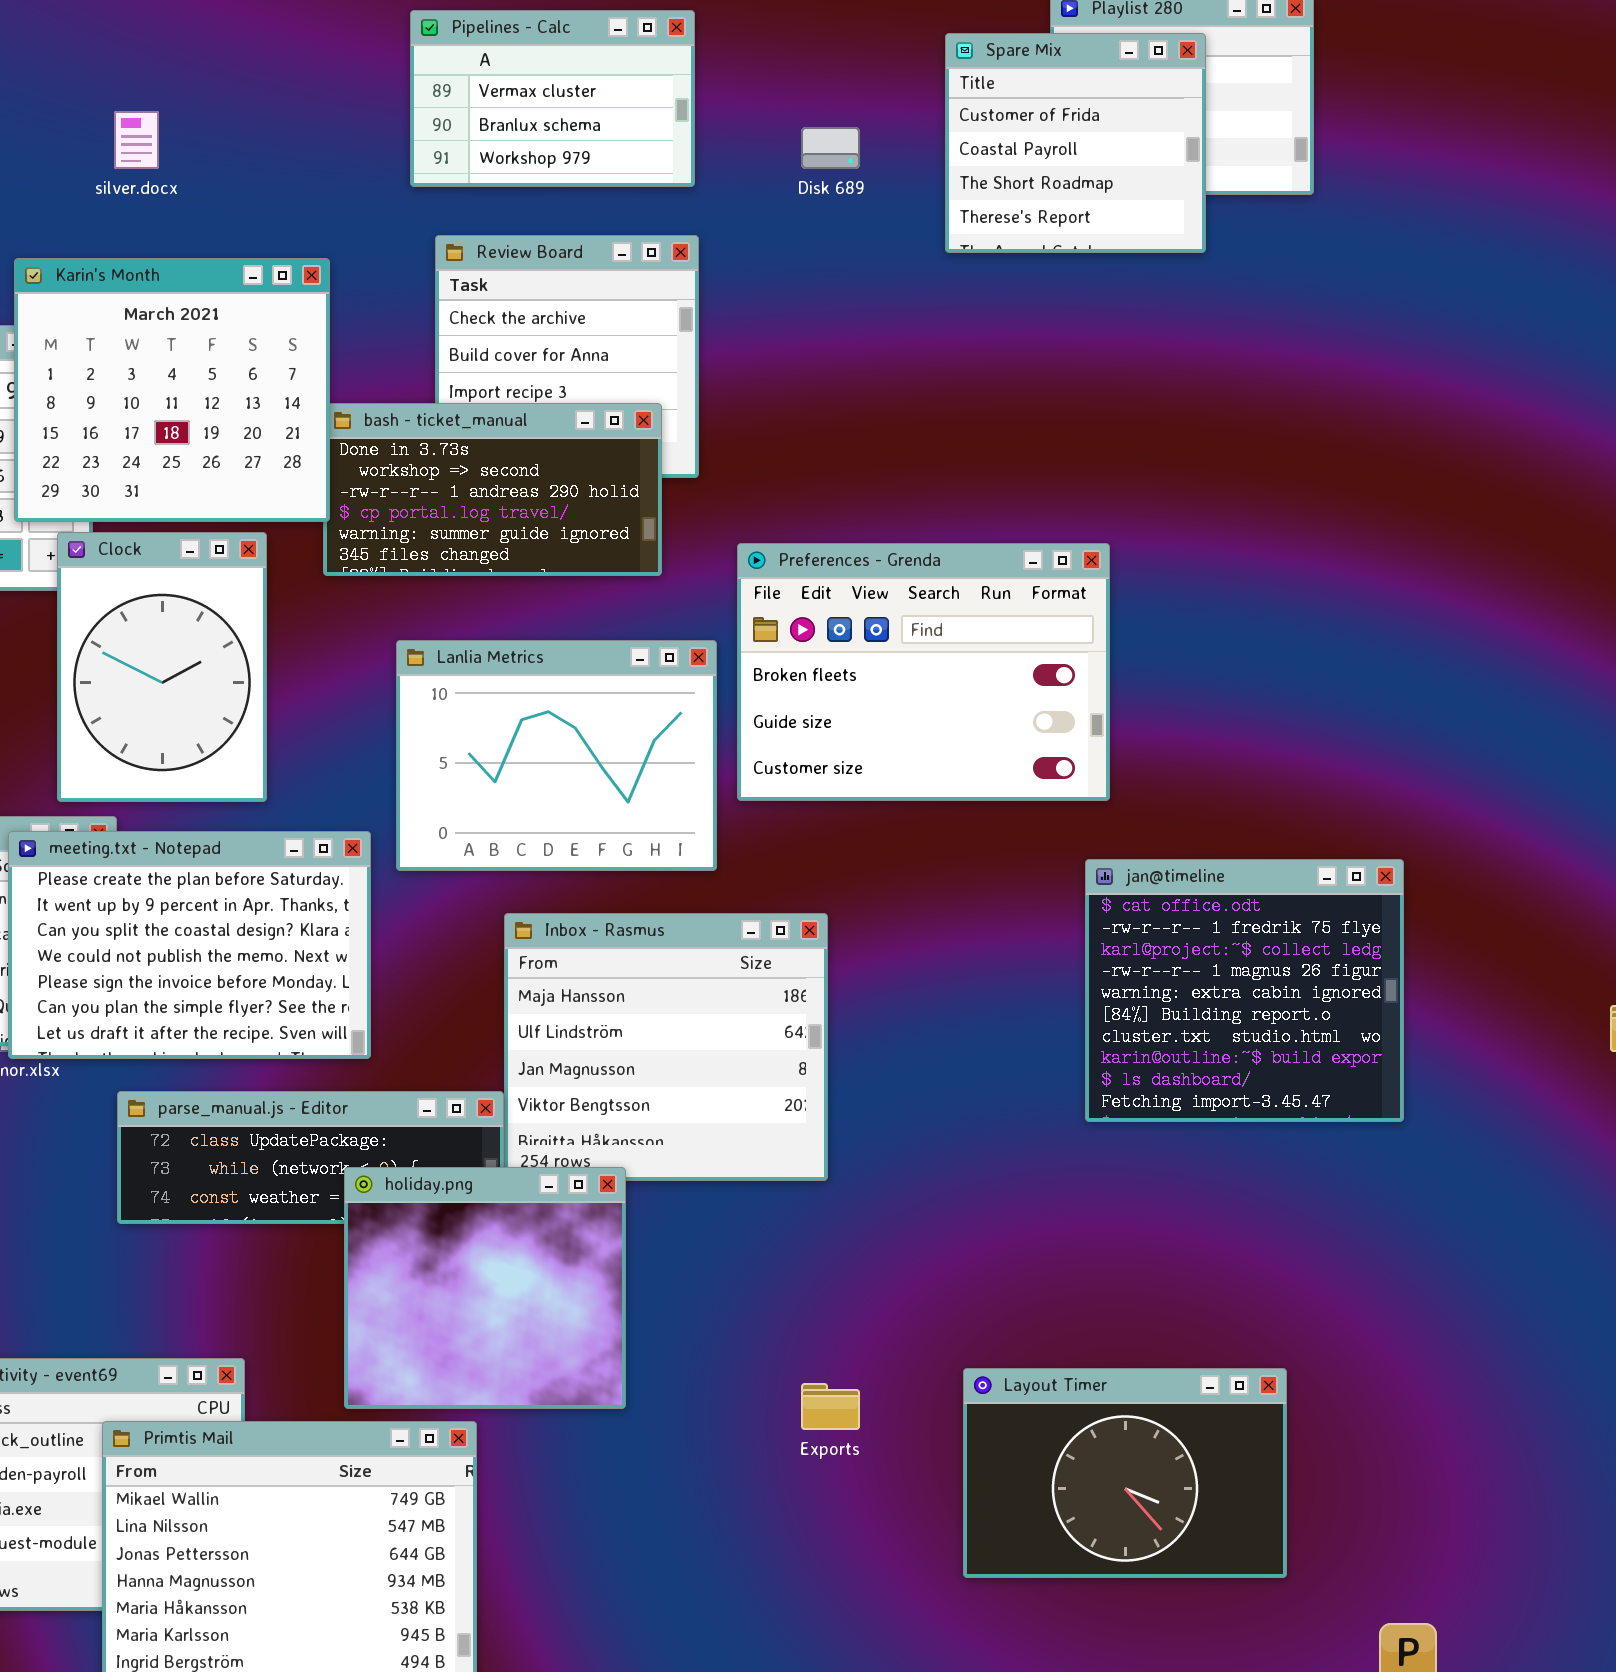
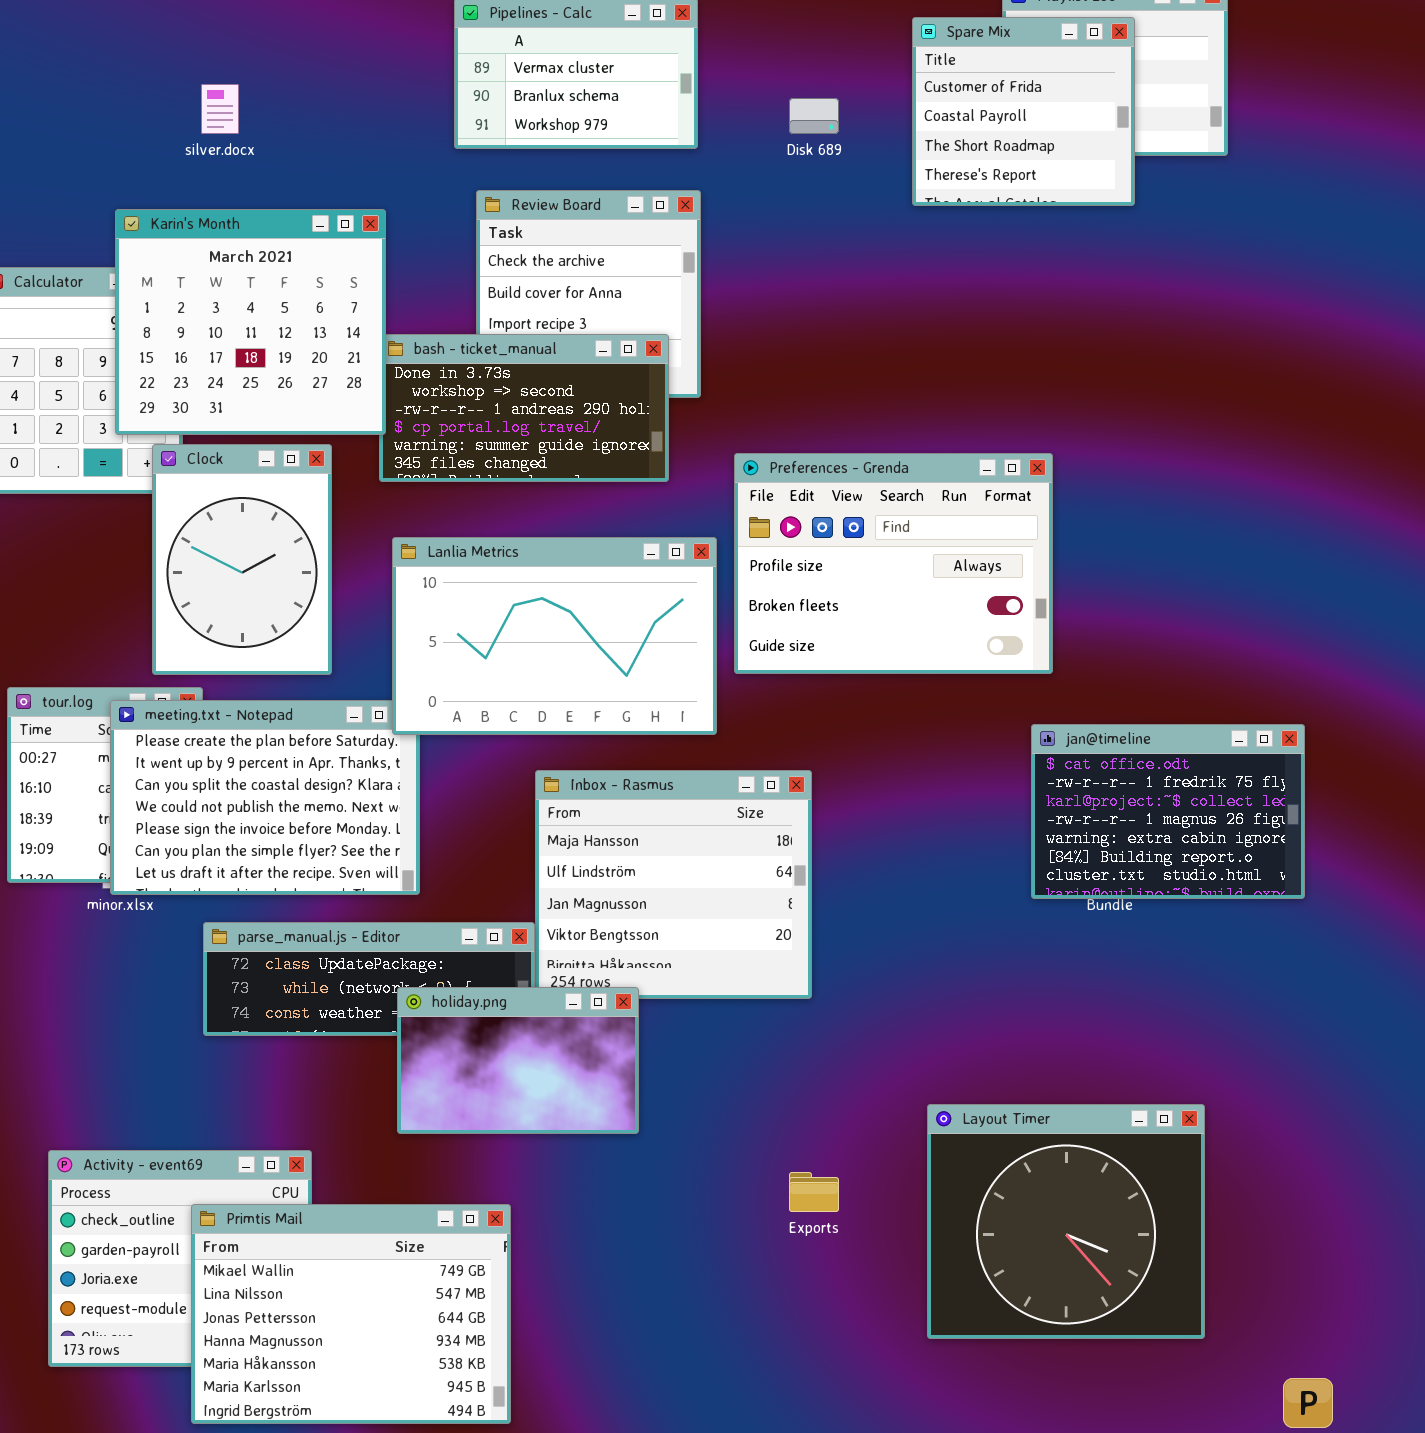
Preferences - Grenda: [737,543,1110,801] -> [734,453,1053,674], scrolled up 1 row
Lanlia Metrics: [396,640,717,871] -> [392,537,717,735], resized
jan@timeline: [1085,859,1404,1122] -> [1031,724,1305,899], resized
holiday.png: [344,1167,626,1409] -> [397,987,639,1134], resized
Layout Timer: [963,1368,1287,1578] -> [927,1104,1205,1339], resized

